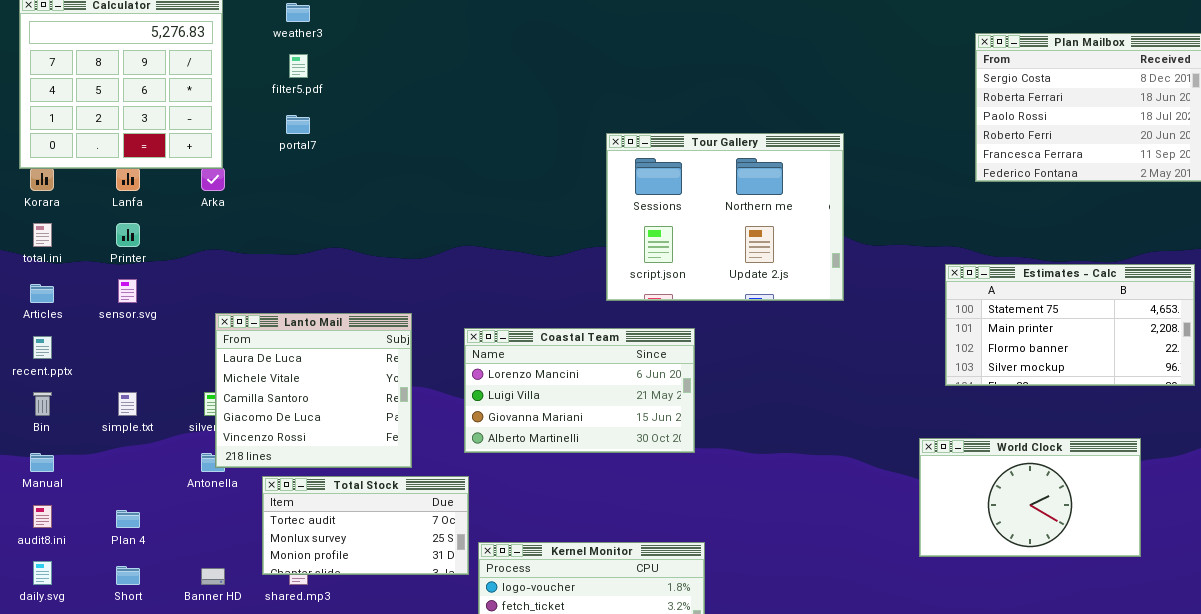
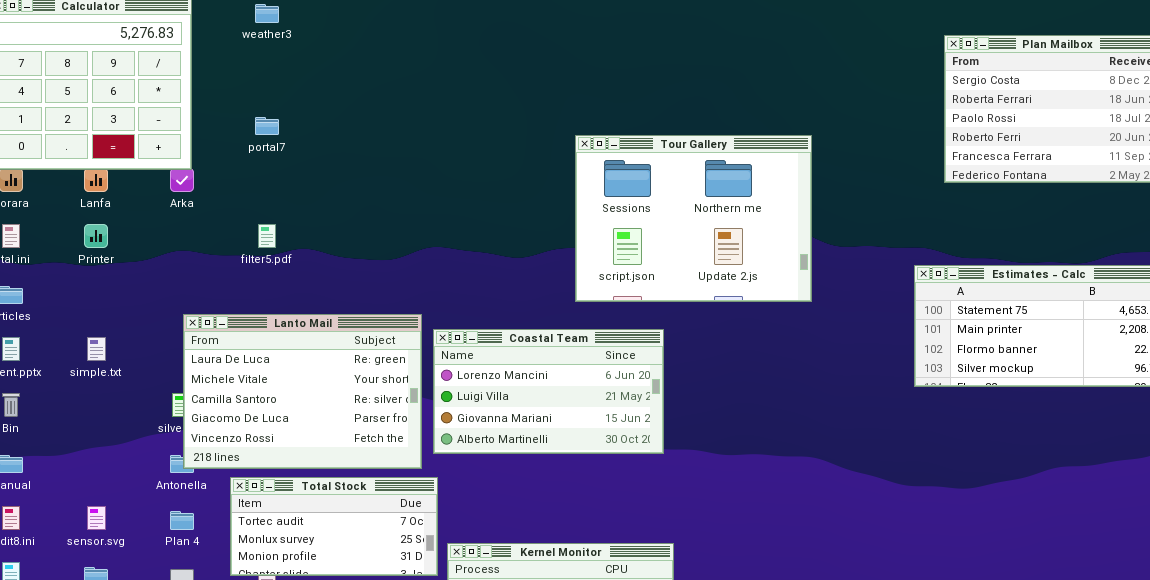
filter5.pdf: [289,54,308,78] -> [258,224,276,248], moved
sensor.svg: [118,279,137,303] -> [87,506,106,530], moved
Lanto Mail: [215,313,412,468] -> [183,314,422,469], resized
simple.txt: [118,392,137,416] -> [87,337,106,361], moved
World Clock: [919,438,1141,557] -> none, closed
Plan 4: [116,510,140,528] -> [170,511,194,530], moved

